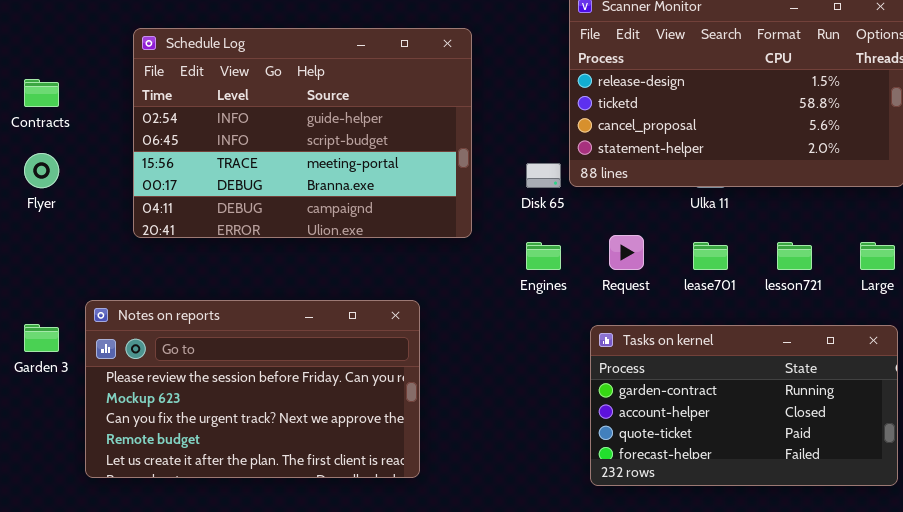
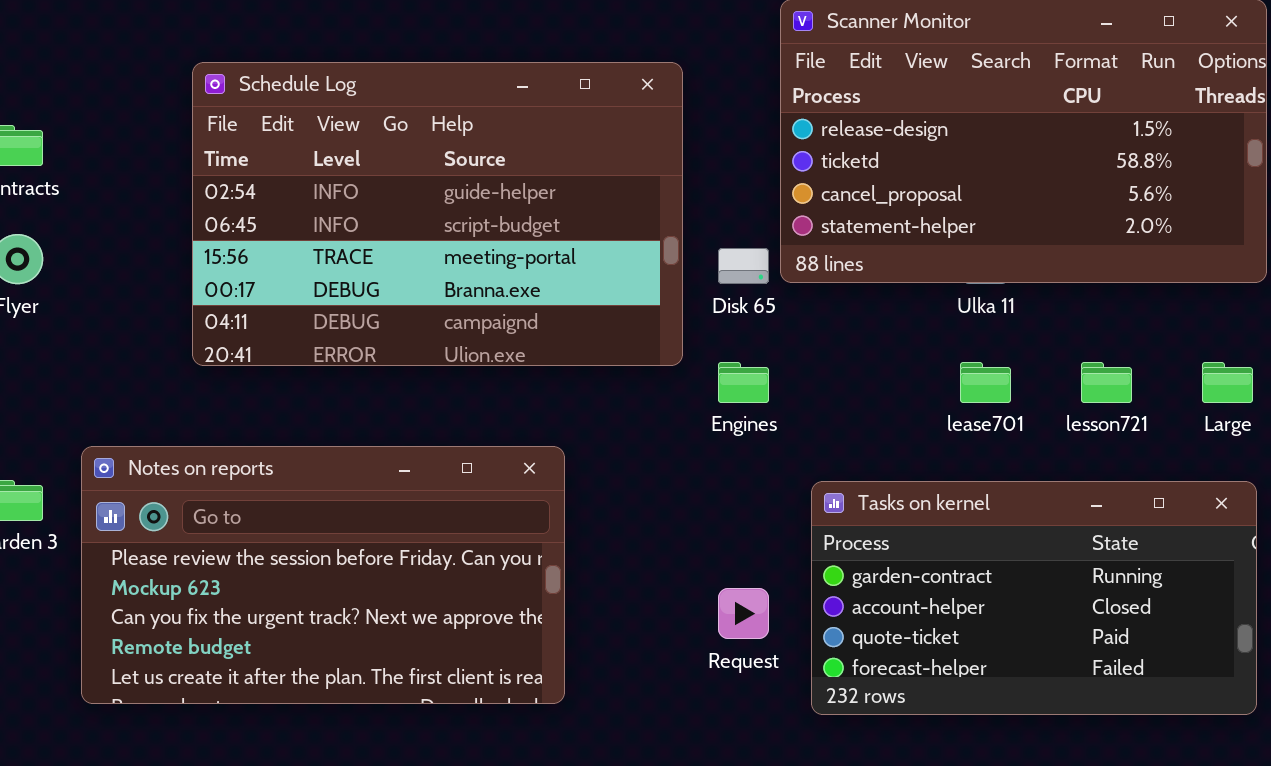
Schedule Log: [133,28,472,238] -> [192,62,683,366], moved
Request: [609,235,644,270] -> [718,588,769,639], moved

